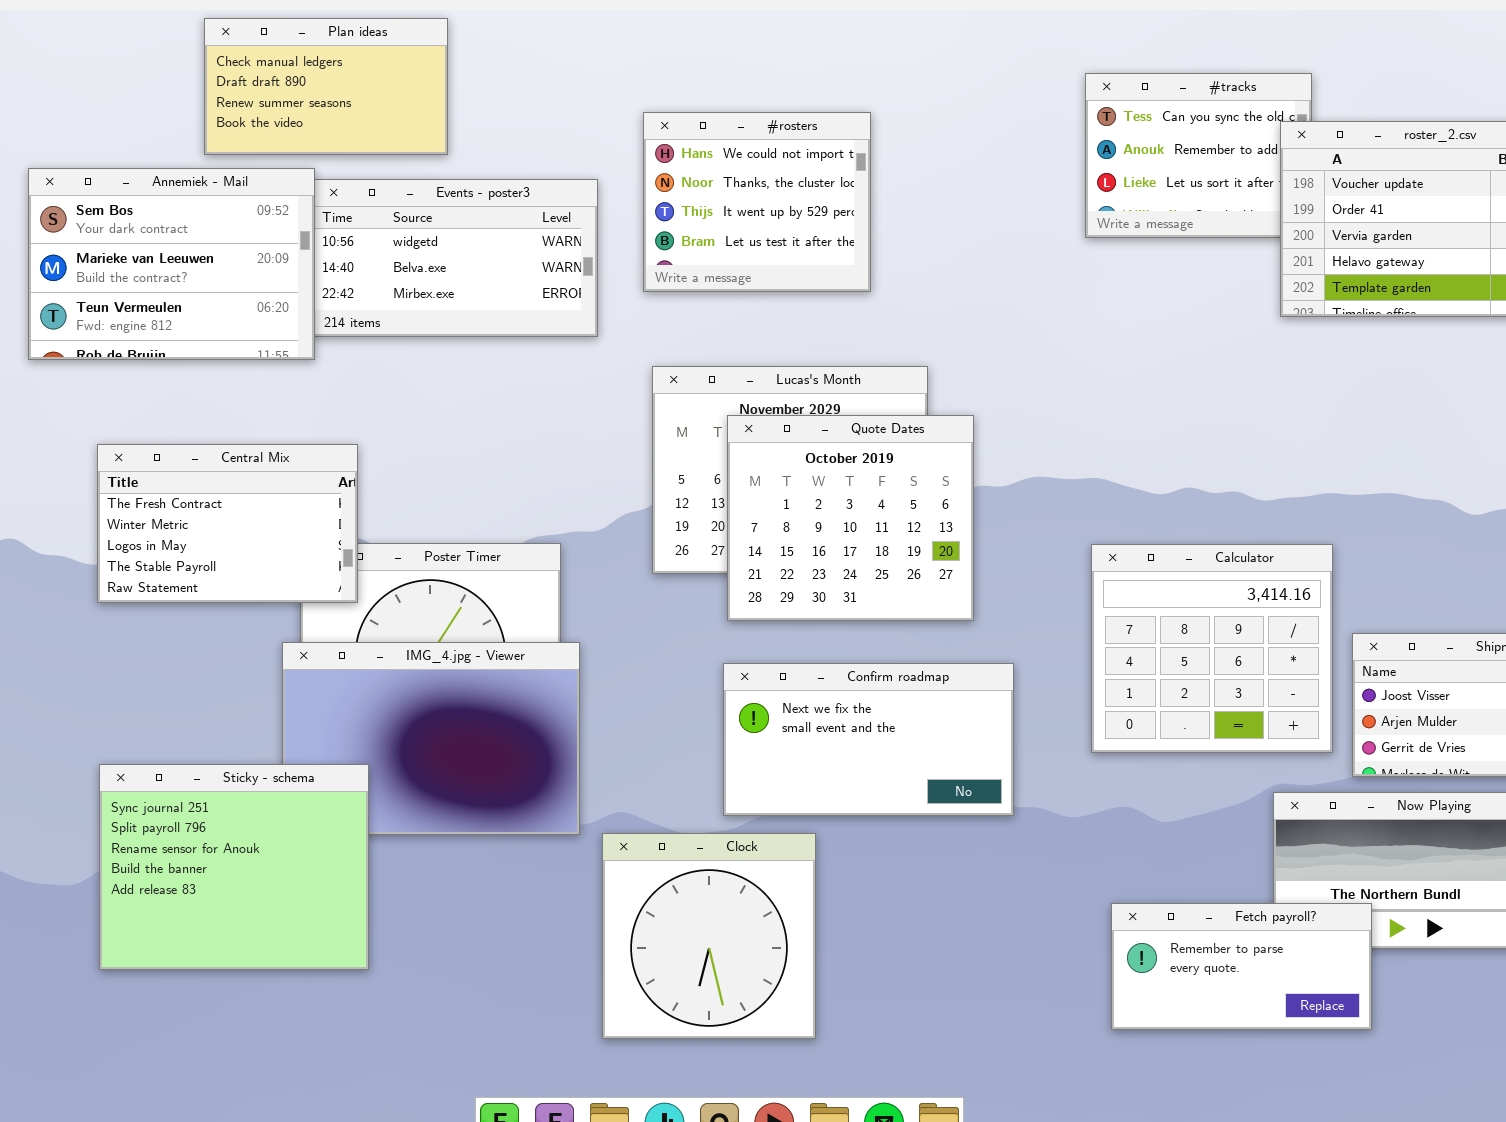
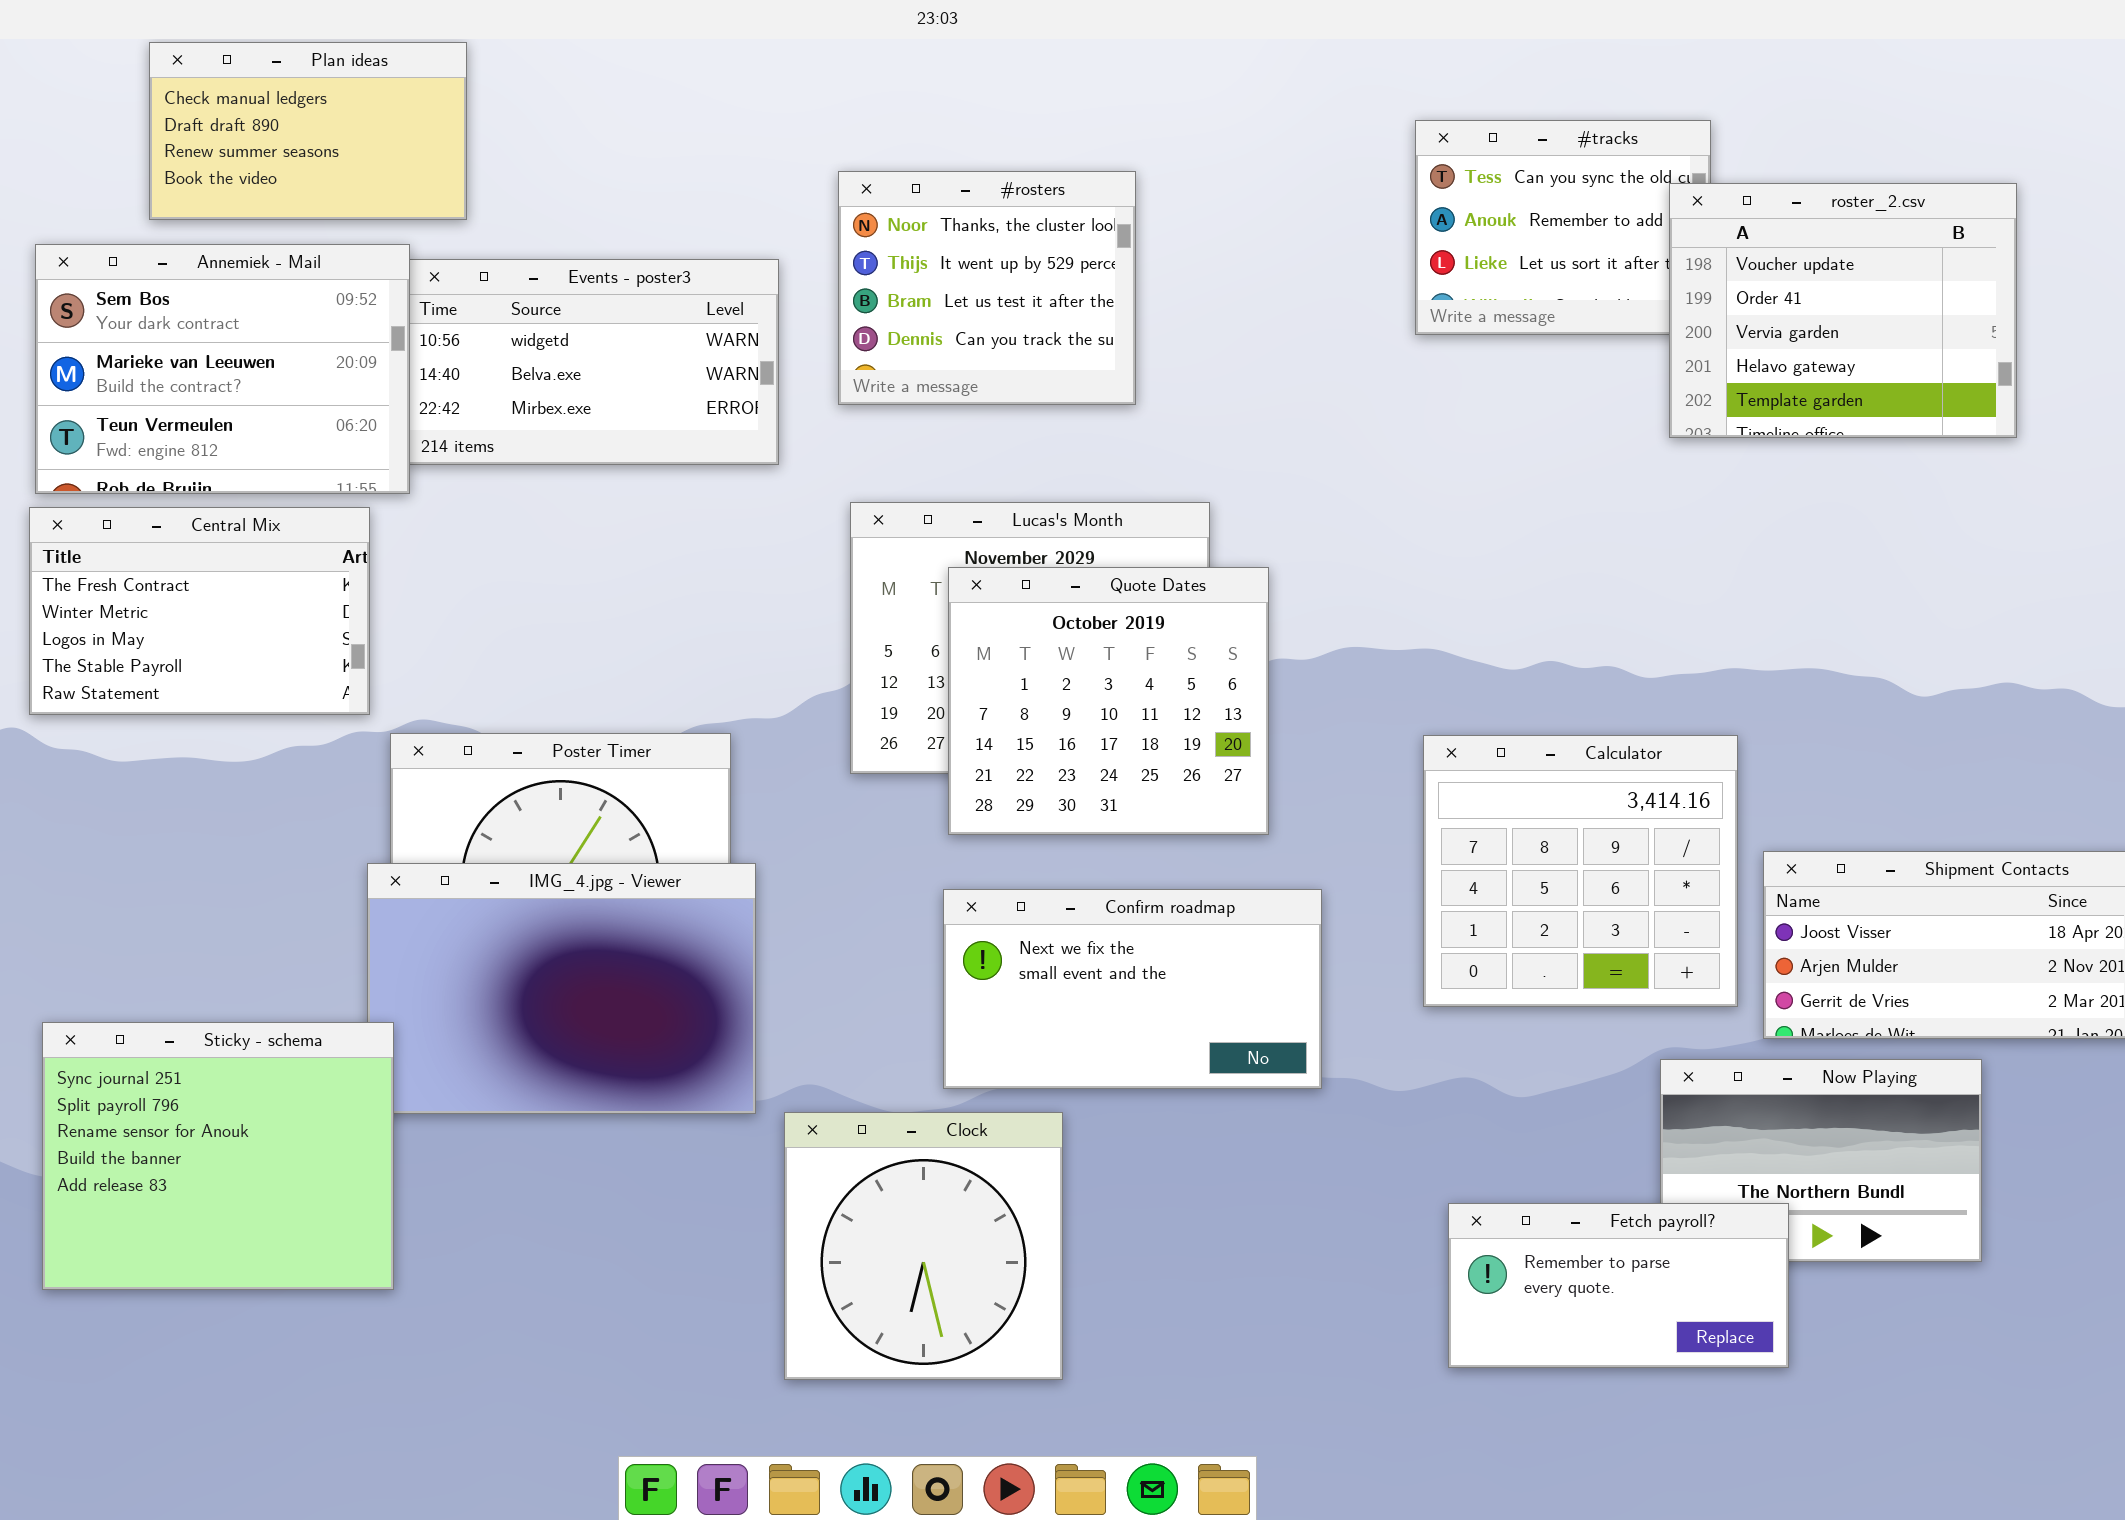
Plan ideas: [204,18,448,155] -> [149,42,467,220], moved
#rosters: [643,112,871,292] -> [838,171,1136,405], scrolled down 1 row
Central Mix: [97,444,358,603] -> [29,507,370,715], moved
Sticky - schema: [99,764,369,970] -> [42,1022,394,1290], moved

